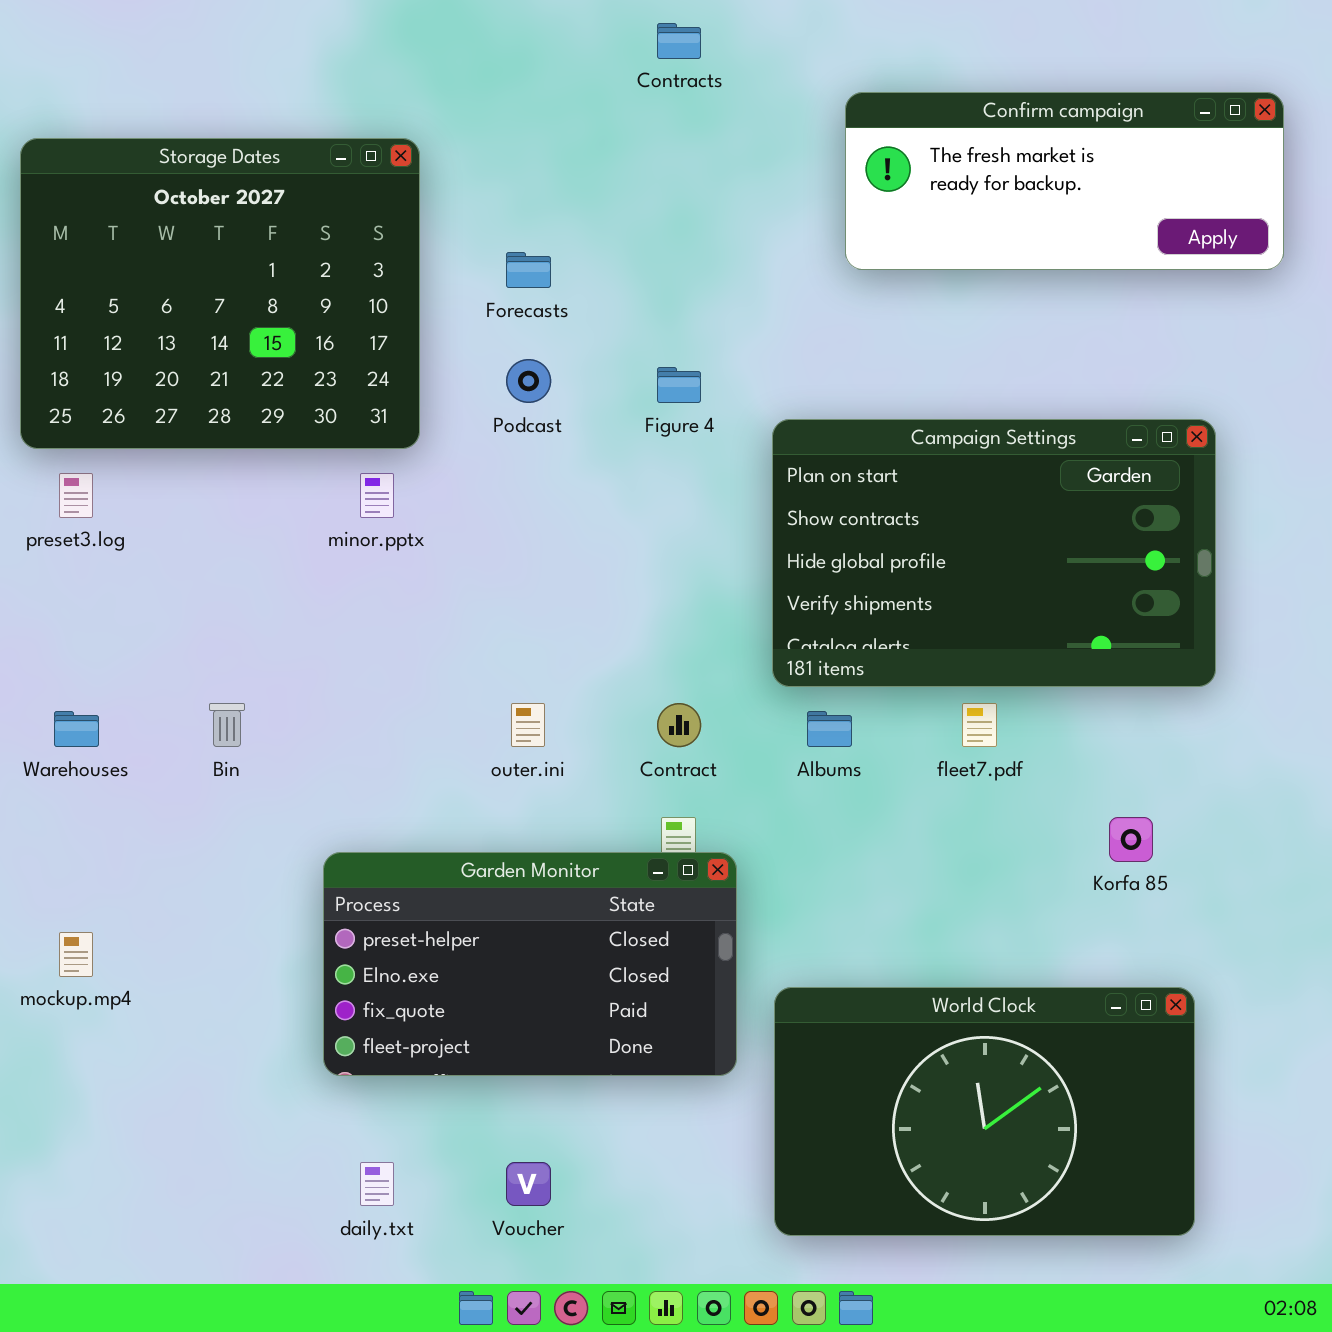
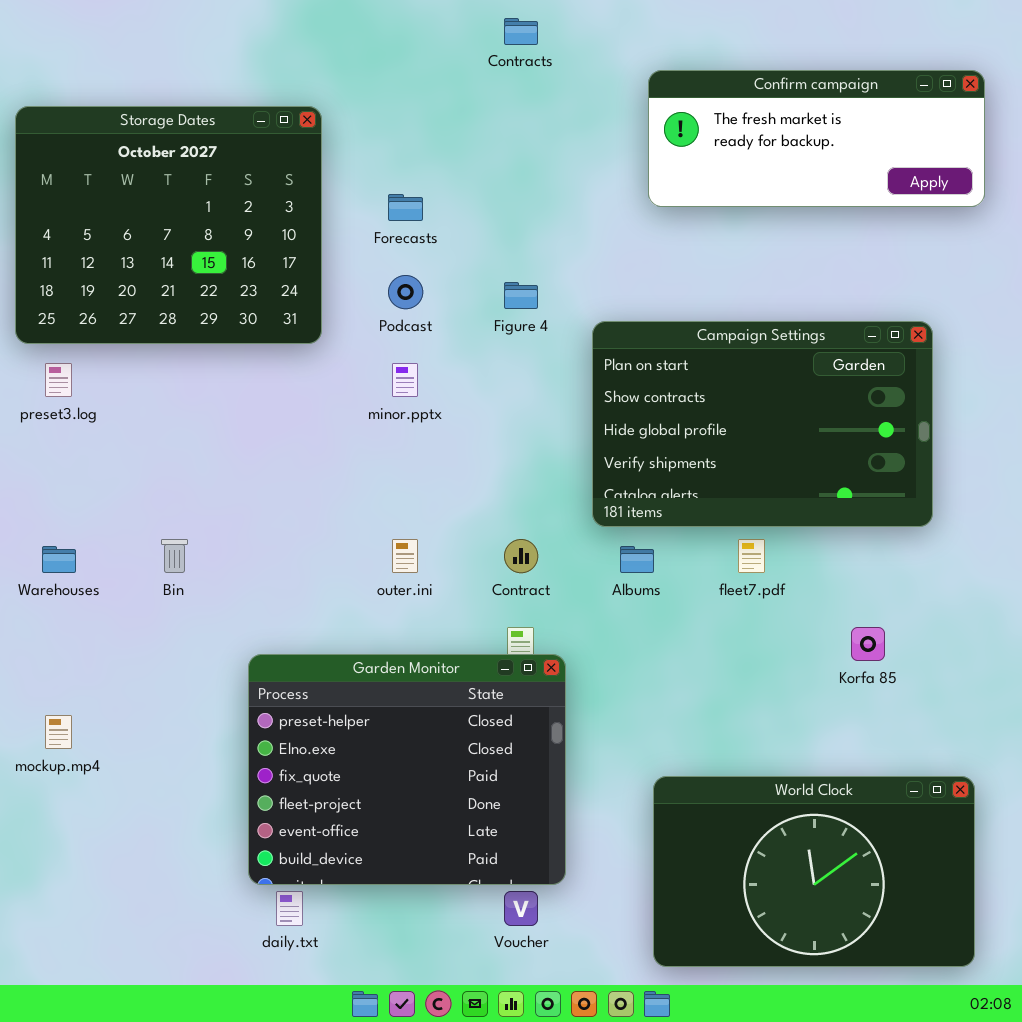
minor.pptx: [360,473,394,518] -> [392,363,418,397], moved
Garden Monitor: [323,852,737,1076] -> [248,654,566,885], resized
World Clock: [774,987,1195,1236] -> [653,776,975,967], moved
Voucher: [506,1162,551,1206] -> [504,891,538,926], moved

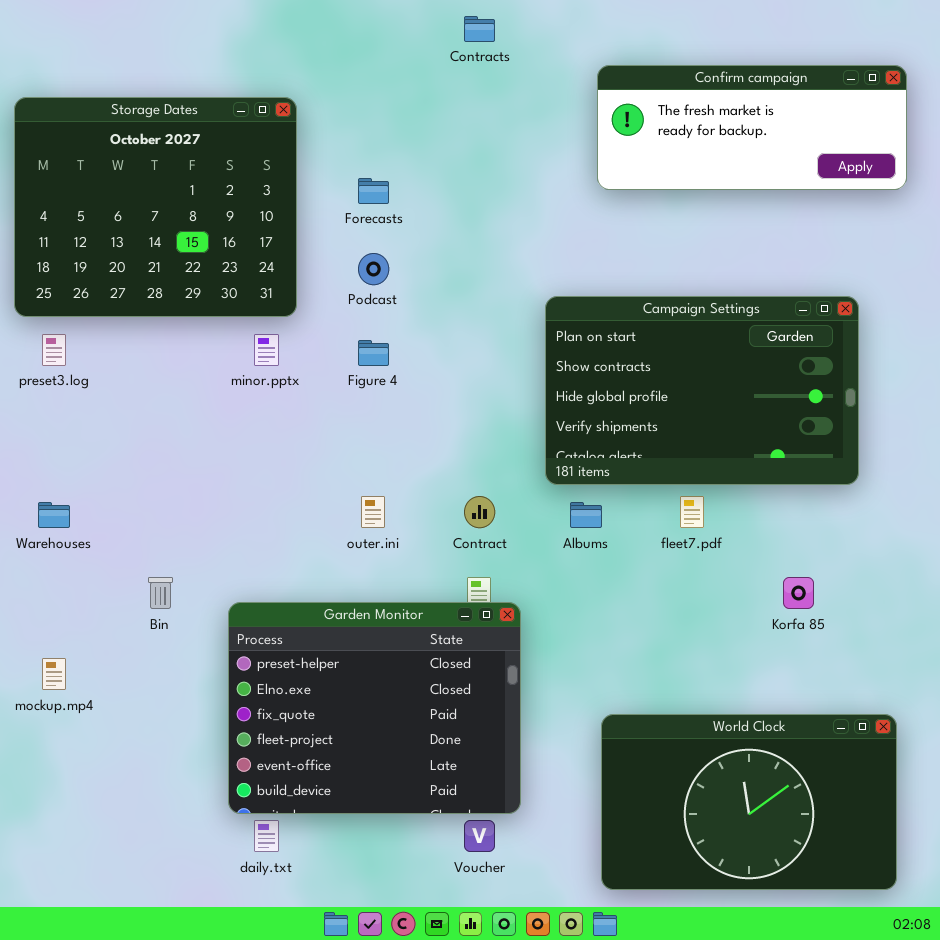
Figure 4: [504,282,538,309] -> [358,340,389,366], moved
minor.pptx: [392,363,418,397] -> [254,334,279,366], moved
Bin: [161,539,188,573] -> [148,577,173,609], moved

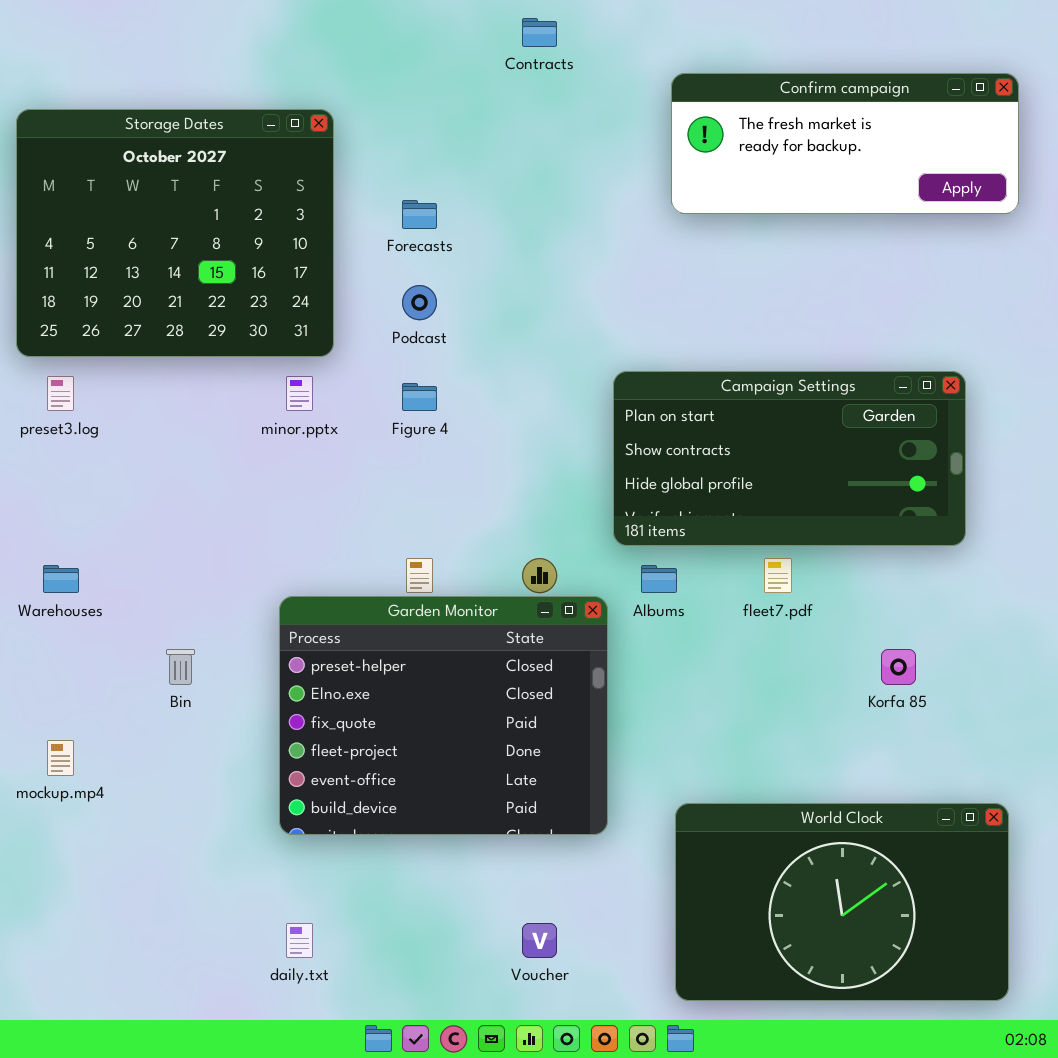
Campaign Settings: [545,296,859,485] -> [613,371,966,546], resized
Garden Monitor: [228,602,521,814] -> [279,596,608,835], moved

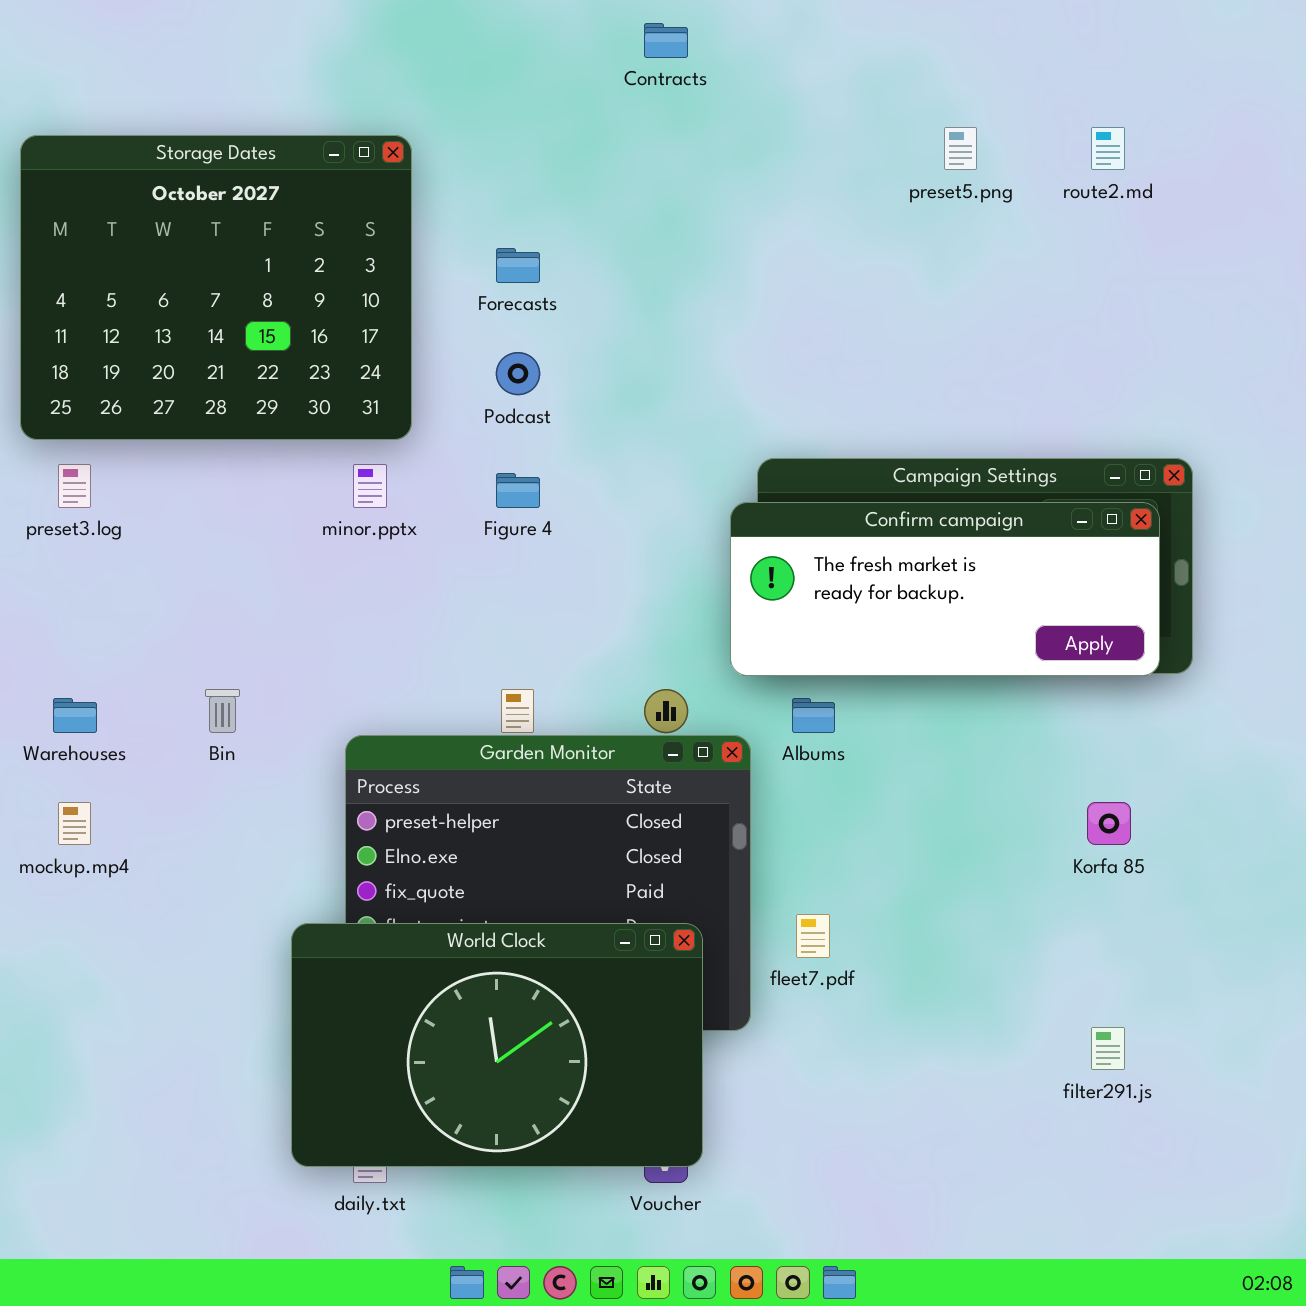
Confirm campaign: [671,73,1019,214] -> [730,502,1160,676], moved
fleet7.pdf: [764,558,792,593] -> [796,914,830,958], moved
Bin: [166,649,195,685] -> [205,689,240,733], moved
mockup.mp4: [47,740,74,776] -> [58,802,91,845], moved
World Clock: [675,803,1009,1001] -> [291,923,703,1167], moved

